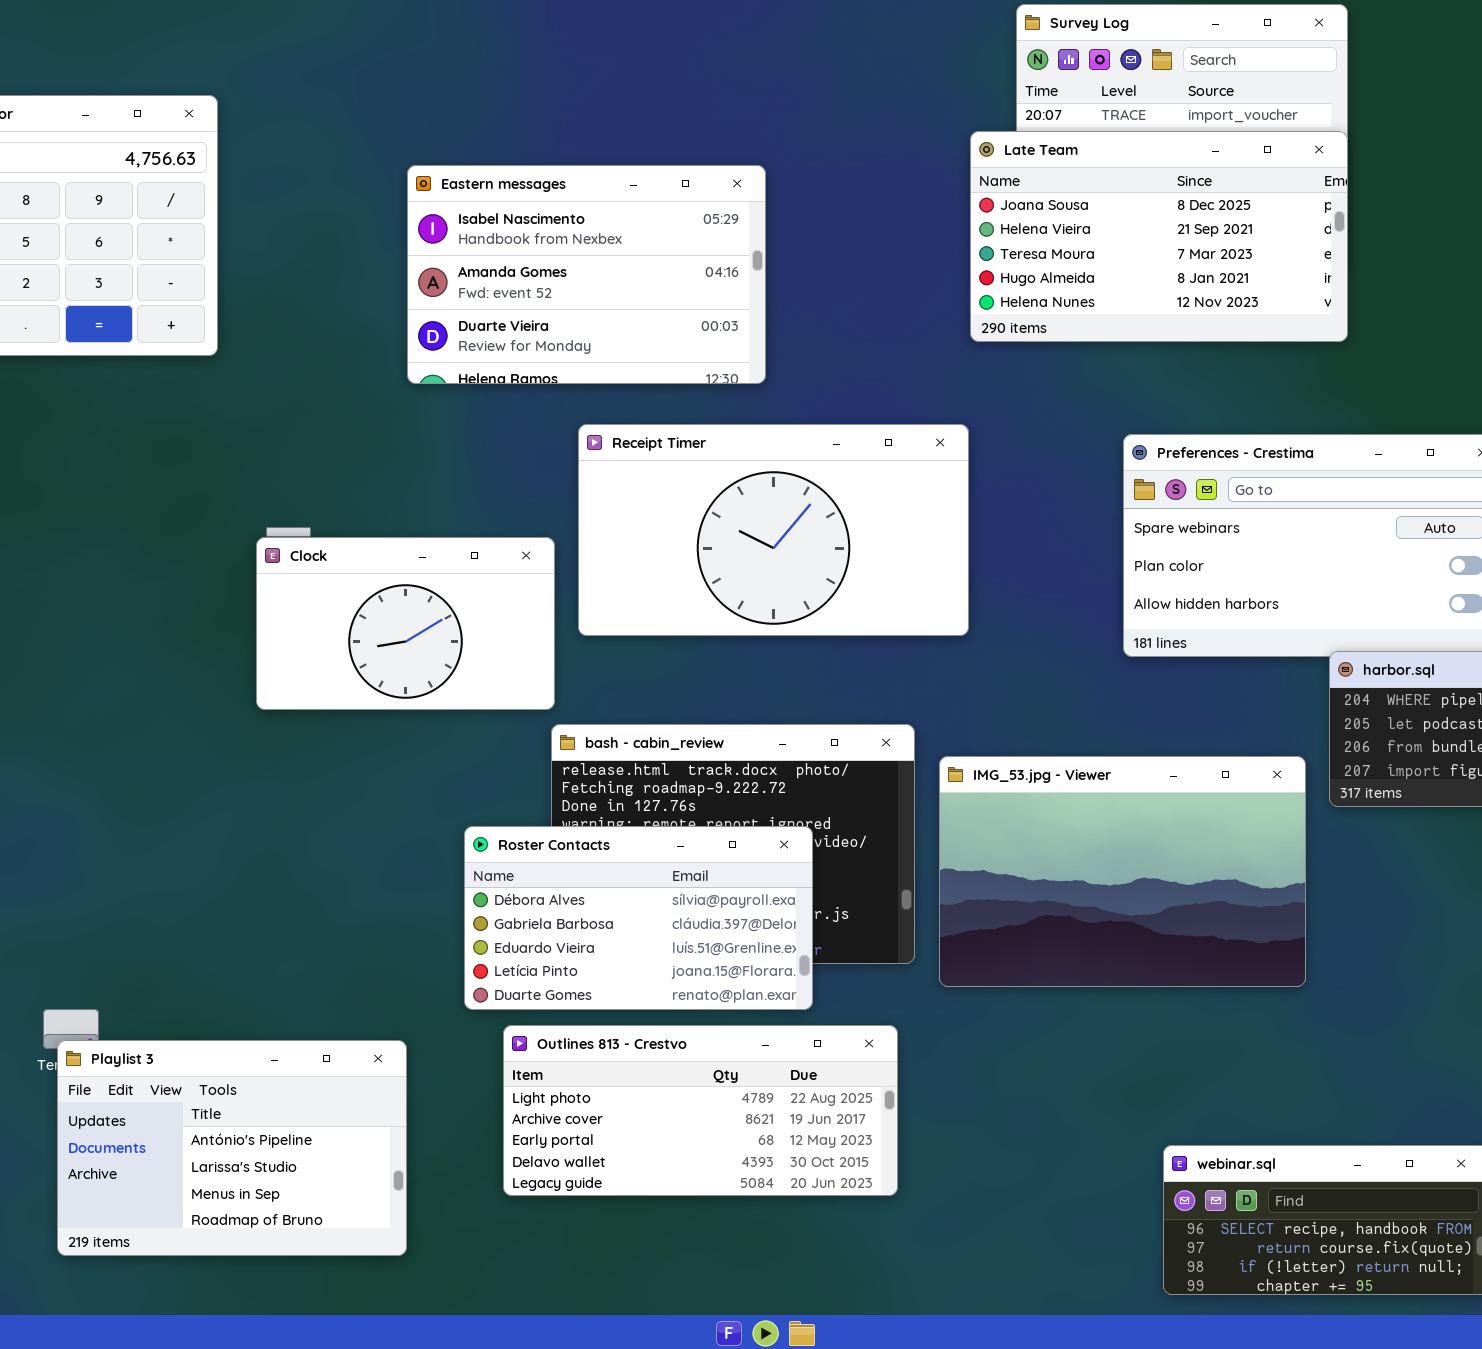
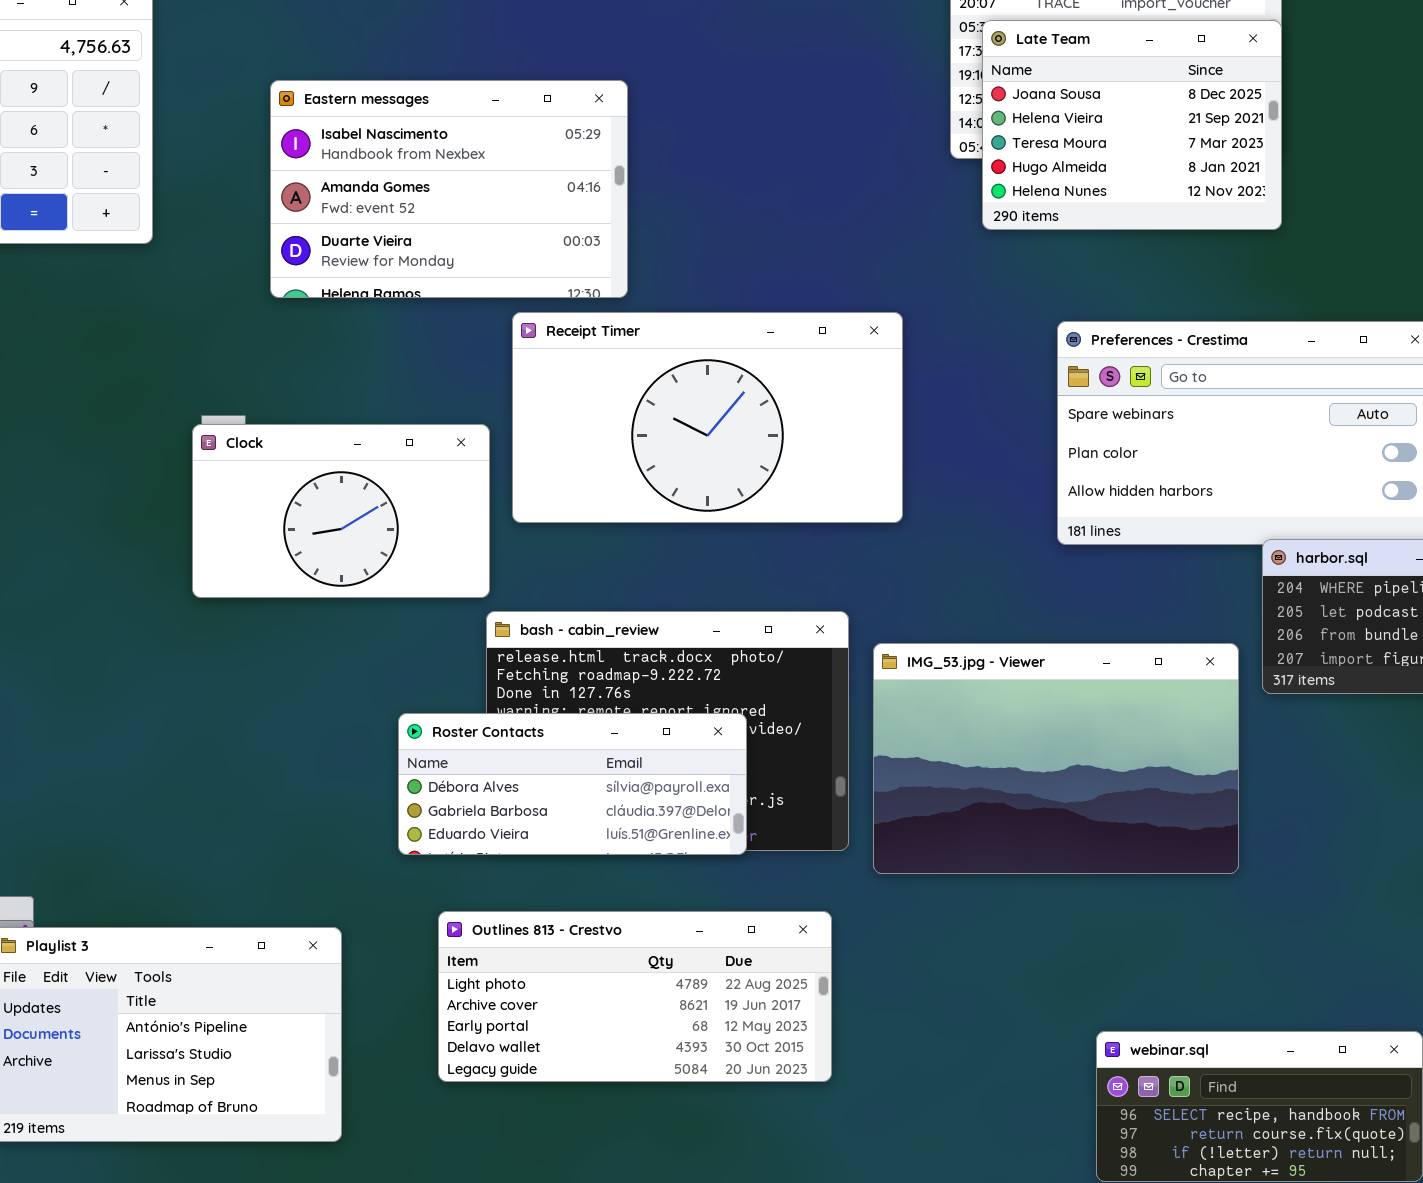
Late Team: [970,131,1348,342] -> [982,20,1282,230], resized
Eastern messages: [407,165,766,384] -> [270,80,628,298], moved
Roster Contacts: [464,826,813,1010] -> [398,713,747,855], resized

